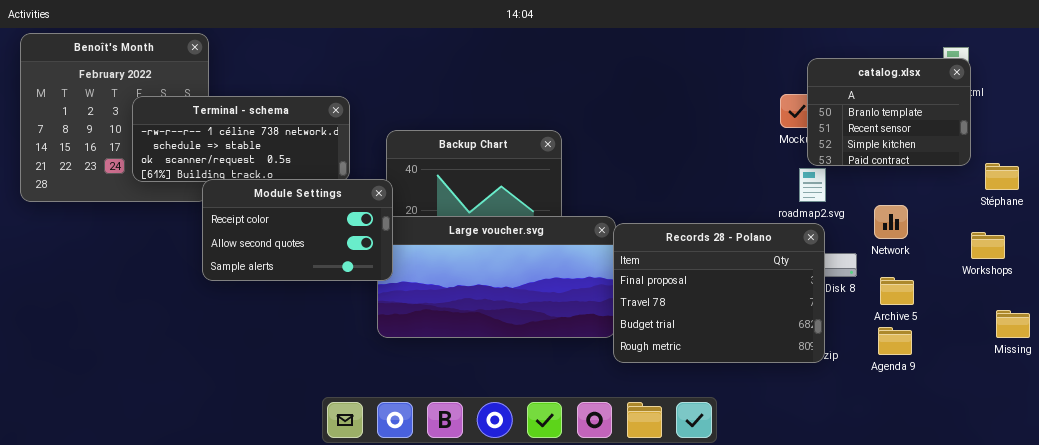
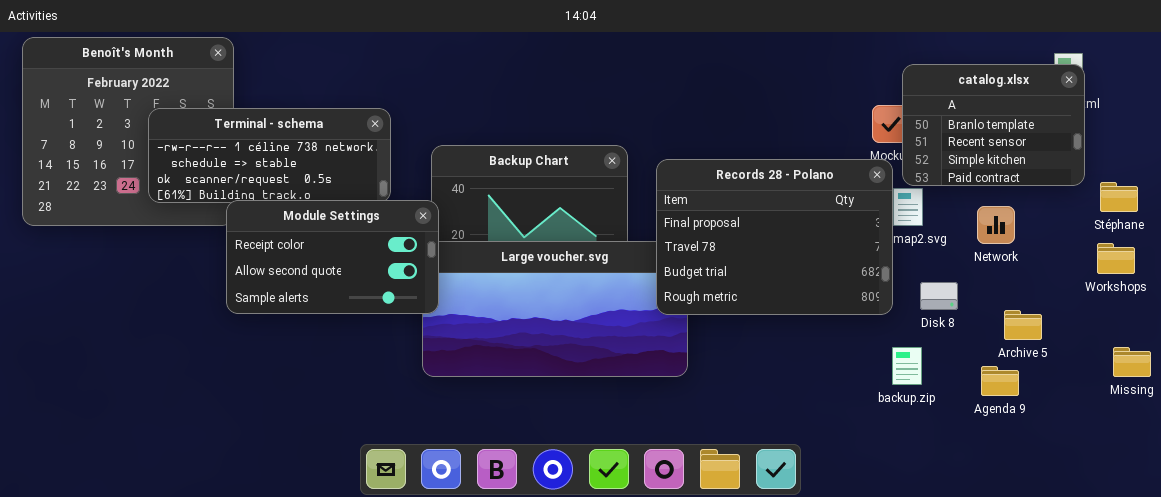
Network: [874,205,908,239] -> [977,206,1015,244], moved
Records 28 - Polano: [613,223,825,363] -> [656,159,893,315], moved
Workshops: [971,232,1005,259] -> [1097,243,1135,274], moved
Archive 5: [880,277,914,305] -> [1004,310,1042,340], moved

